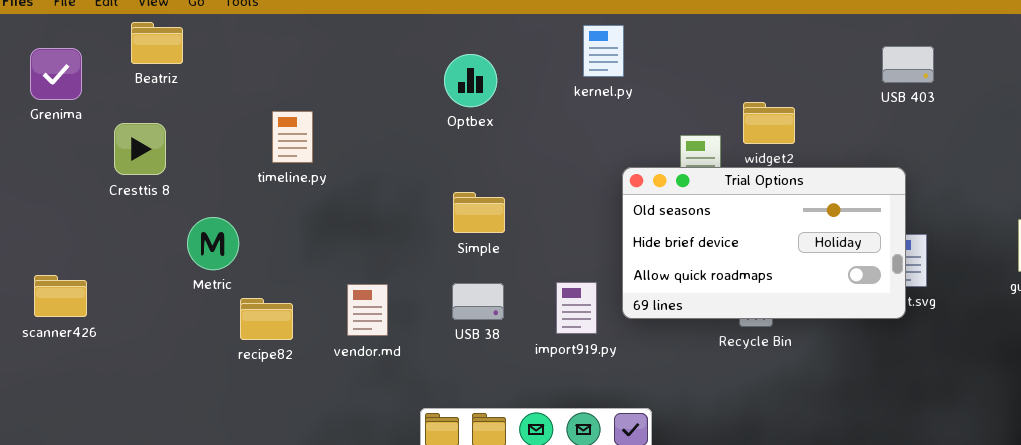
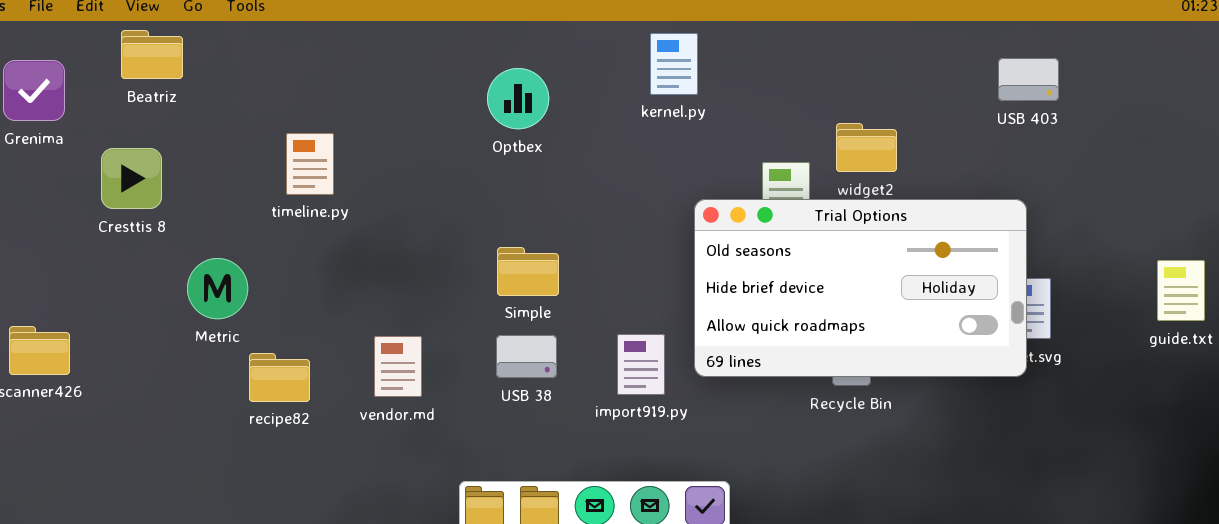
Simple: [453,192,505,233] -> [497,247,559,296], moved

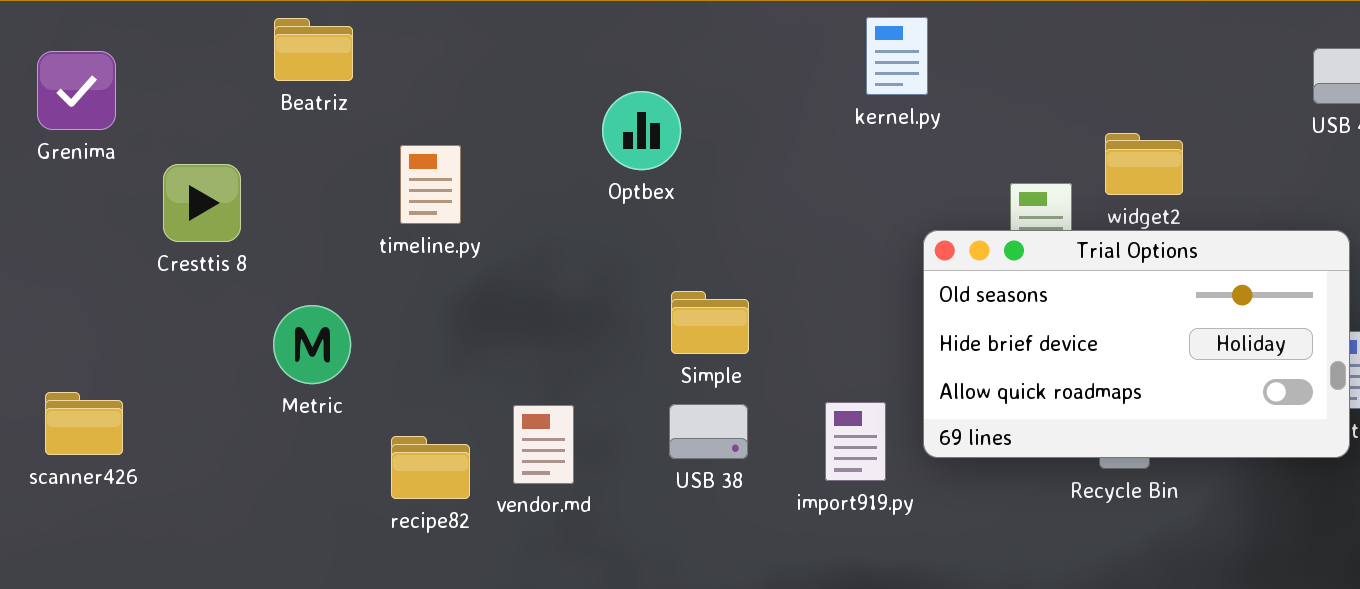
Beatriz: [121,30,183,79] -> [274,18,353,81], moved
Optbex: [487,68,549,129] -> [602,91,681,170], moved
recipe82: [249,353,310,402] -> [391,436,470,499], moved

